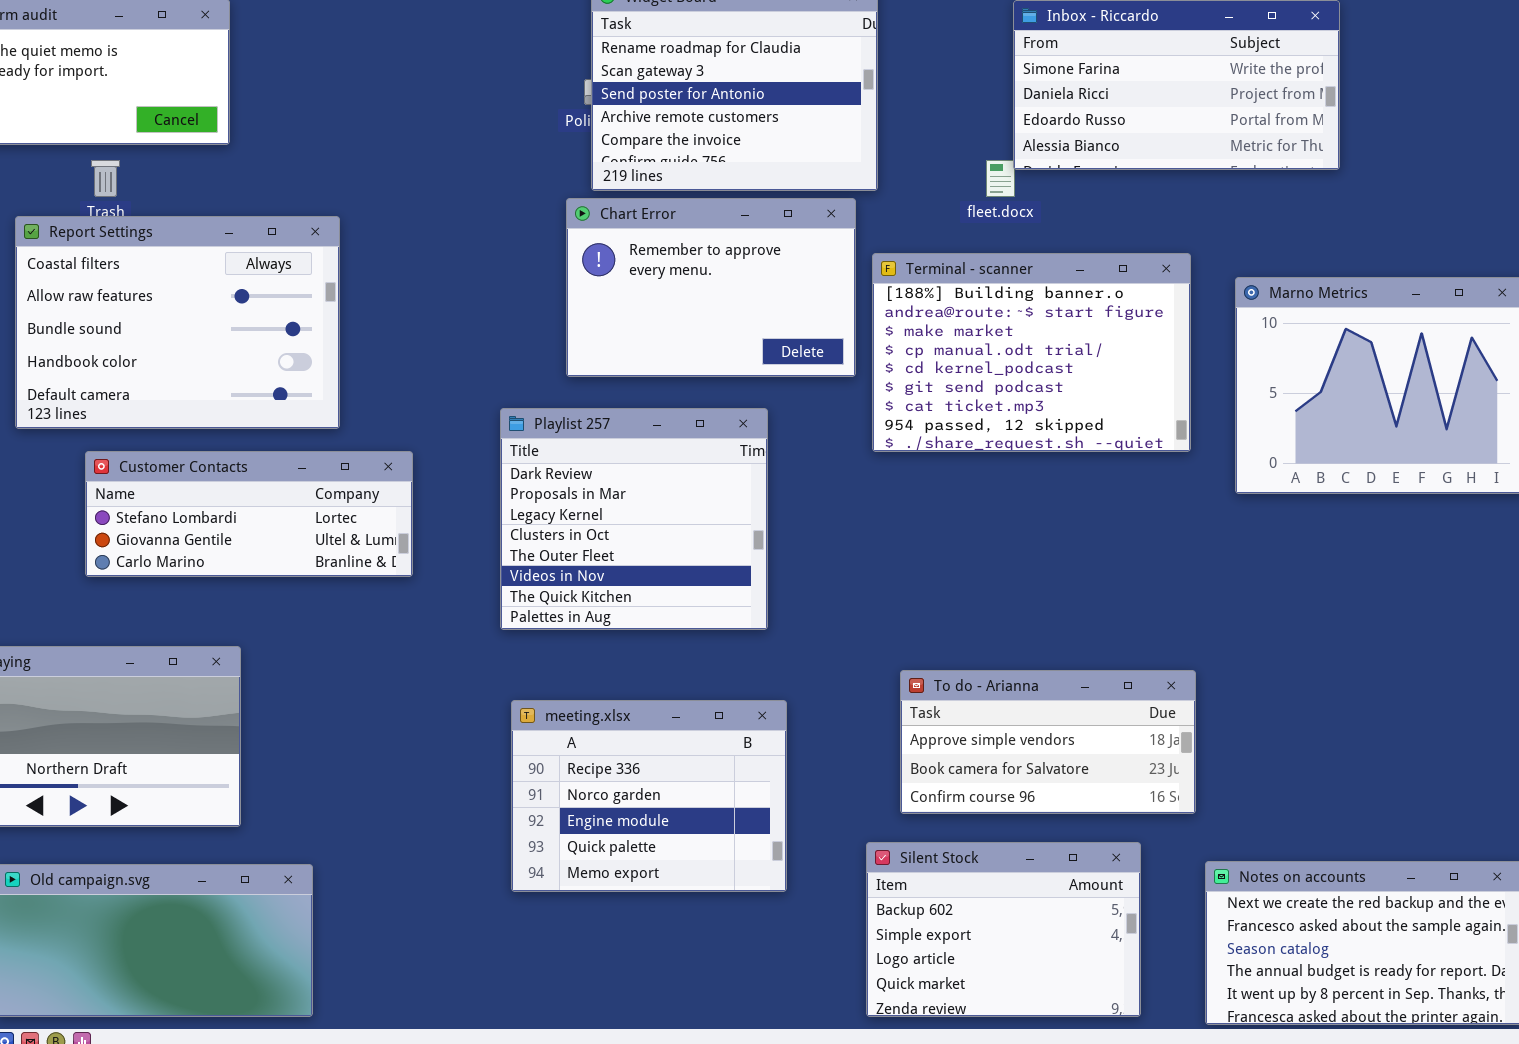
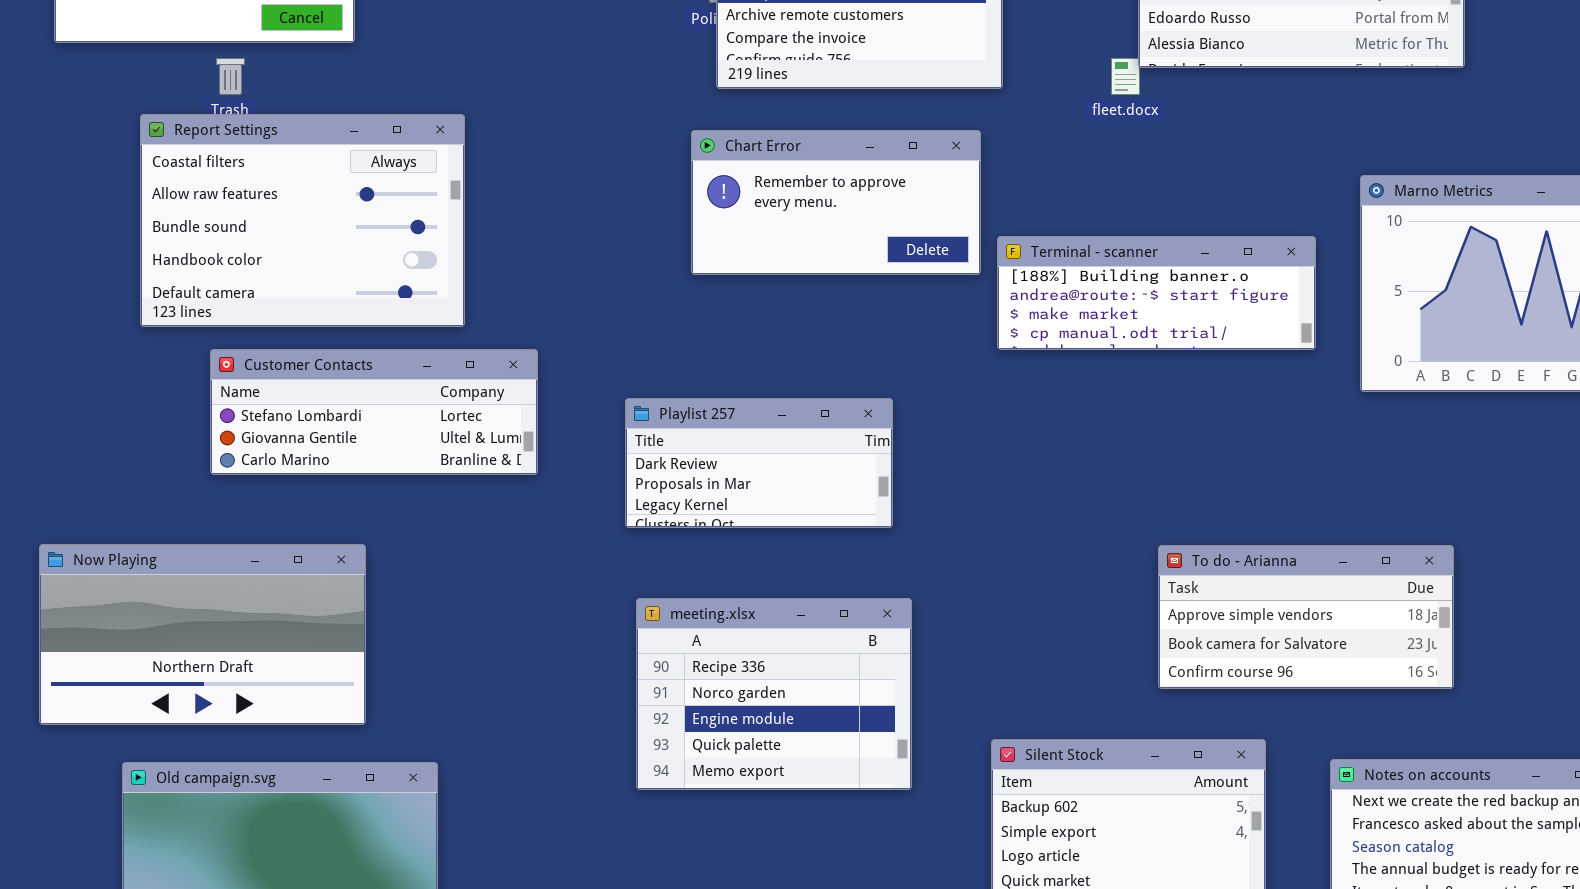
Chart Error: [566,198,856,377] -> [691,130,981,275], resized
Terminal - scanner: [872,253,1191,452] -> [997,236,1316,350], resized
Playlist 257: [500,408,768,630] -> [625,398,893,528], resized
To do - Arianna: [900,670,1196,814] -> [1158,545,1454,689], moved

